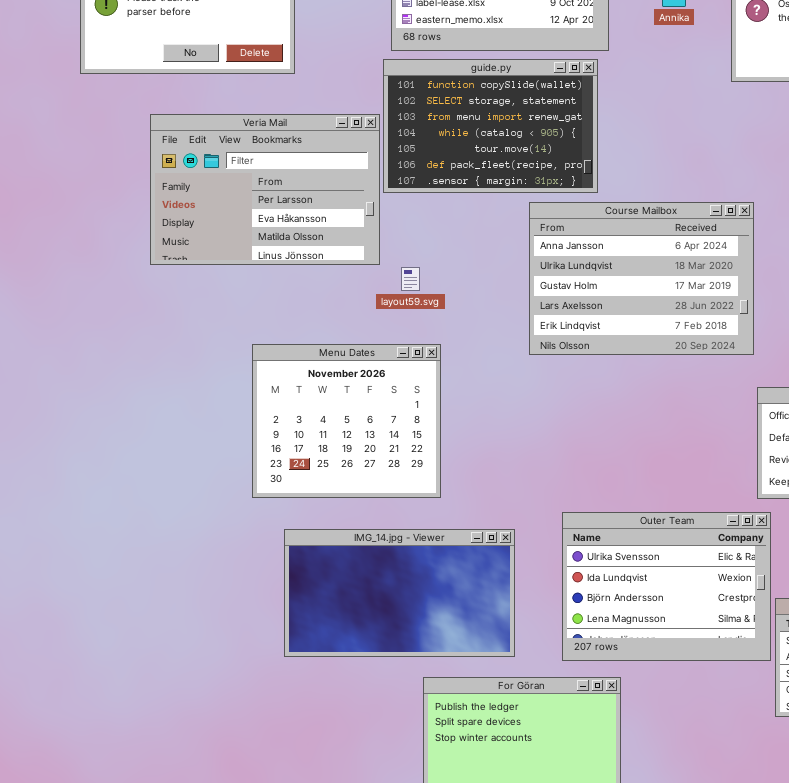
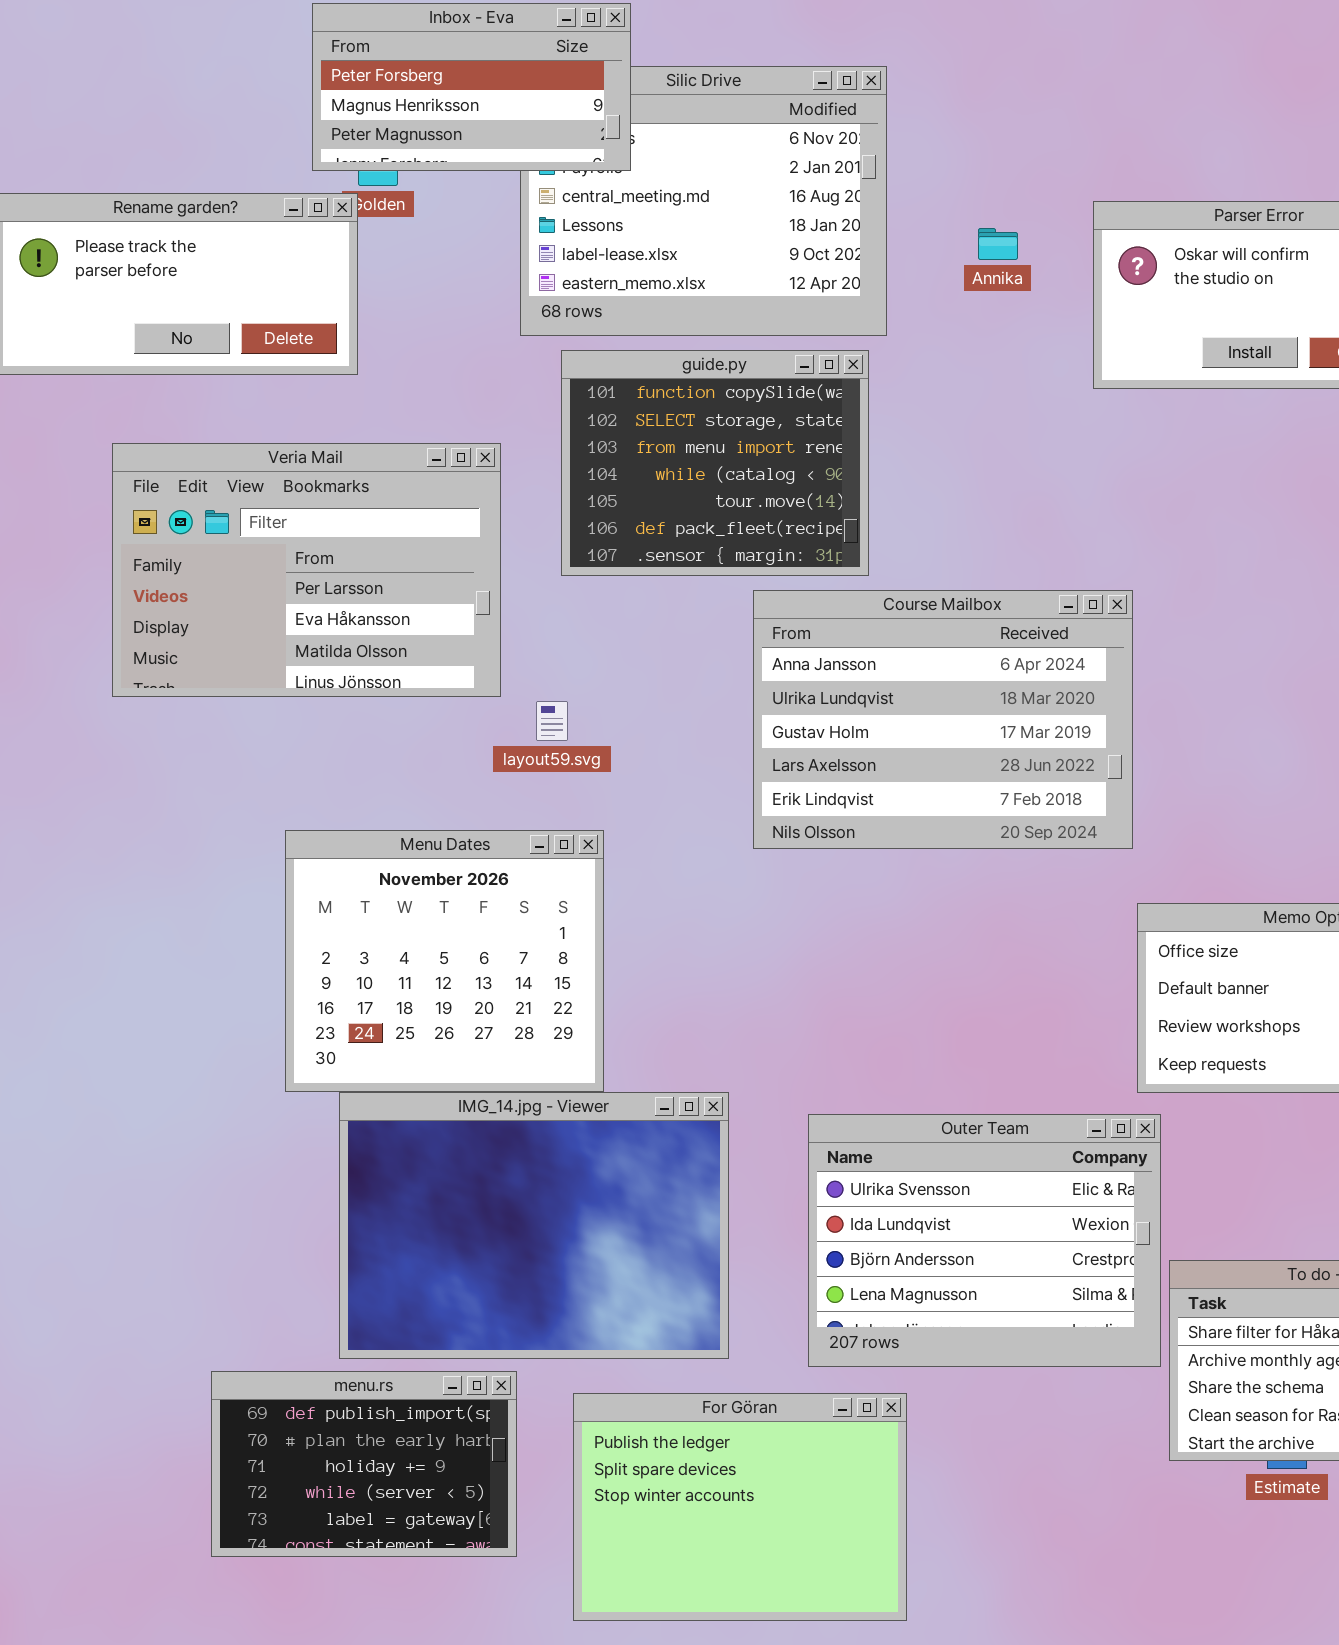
guide.py: [383,59,598,193] -> [561,350,869,576], resized
IMG_14.jpg - Viewer: [284,529,515,657] -> [339,1092,729,1359], resized
menu.rs: none -> [211,1371,517,1557], opened

